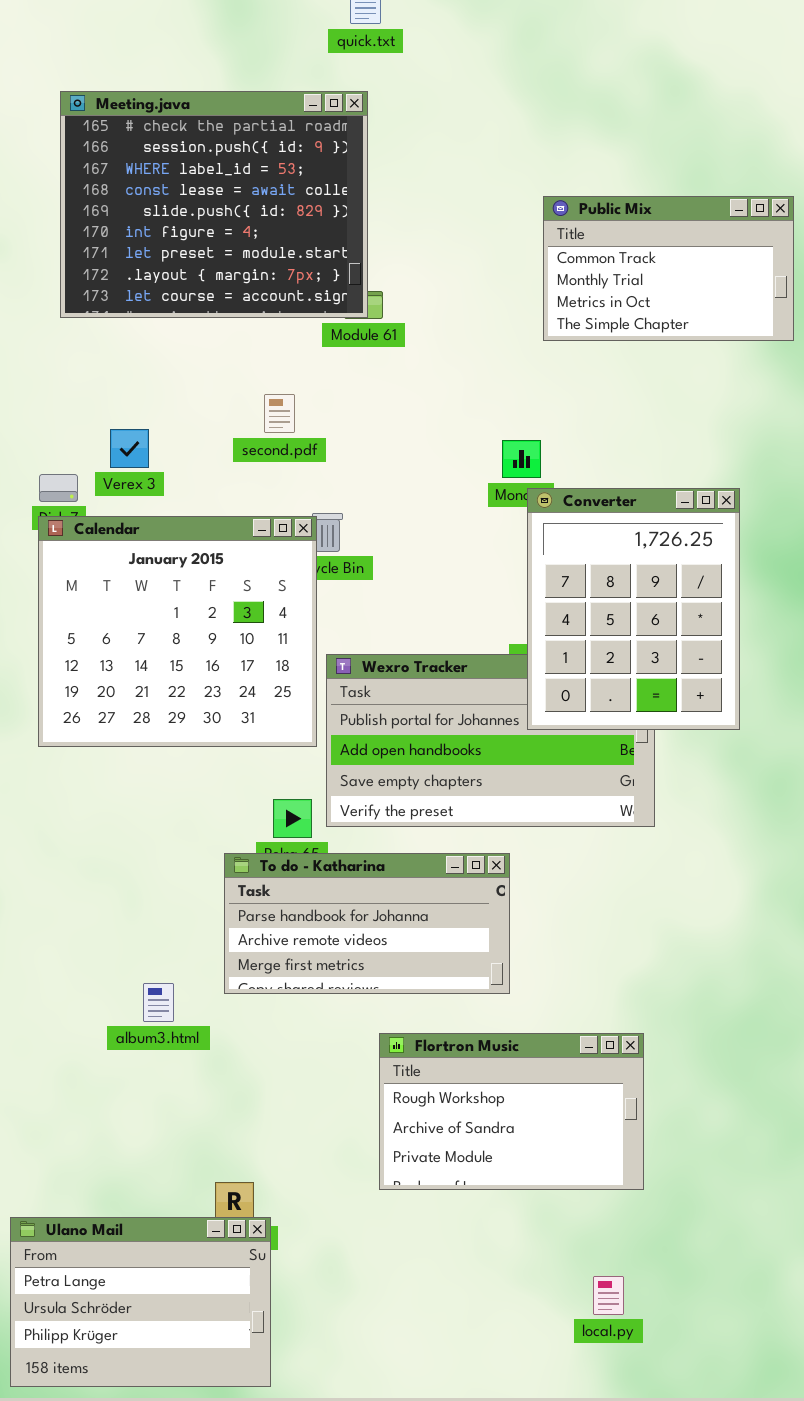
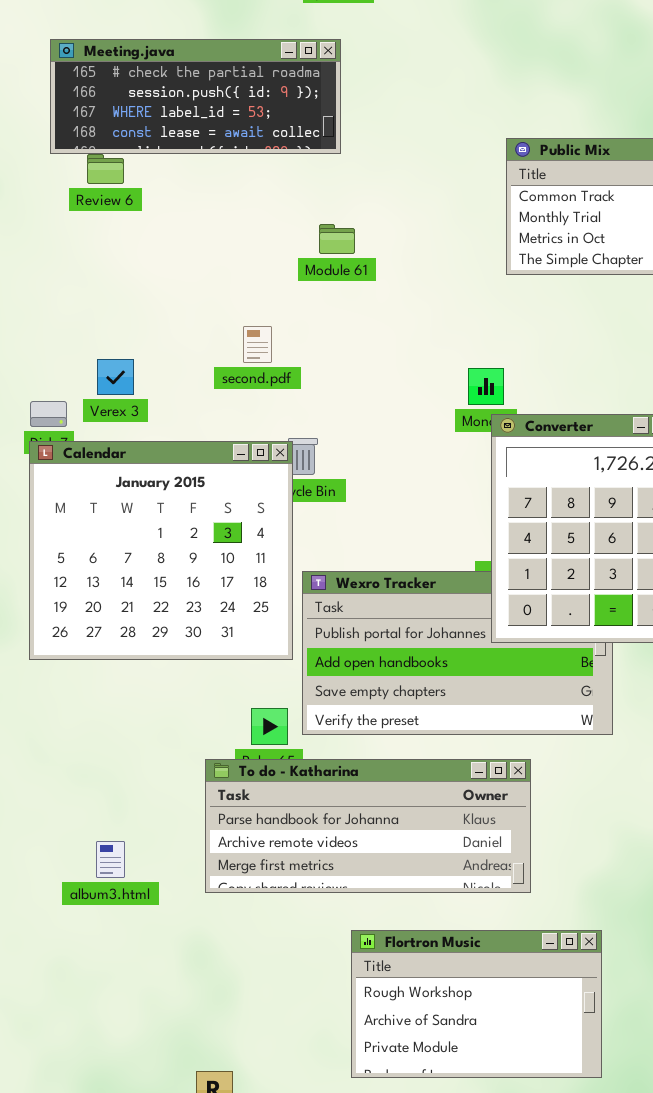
Meeting.java: [60,91,368,318] -> [50,39,341,154], resized
To do - Katharina: [224,853,510,994] -> [205,759,531,893], resized
album3.html: [143,983,174,1022] -> [96,841,125,878], moved

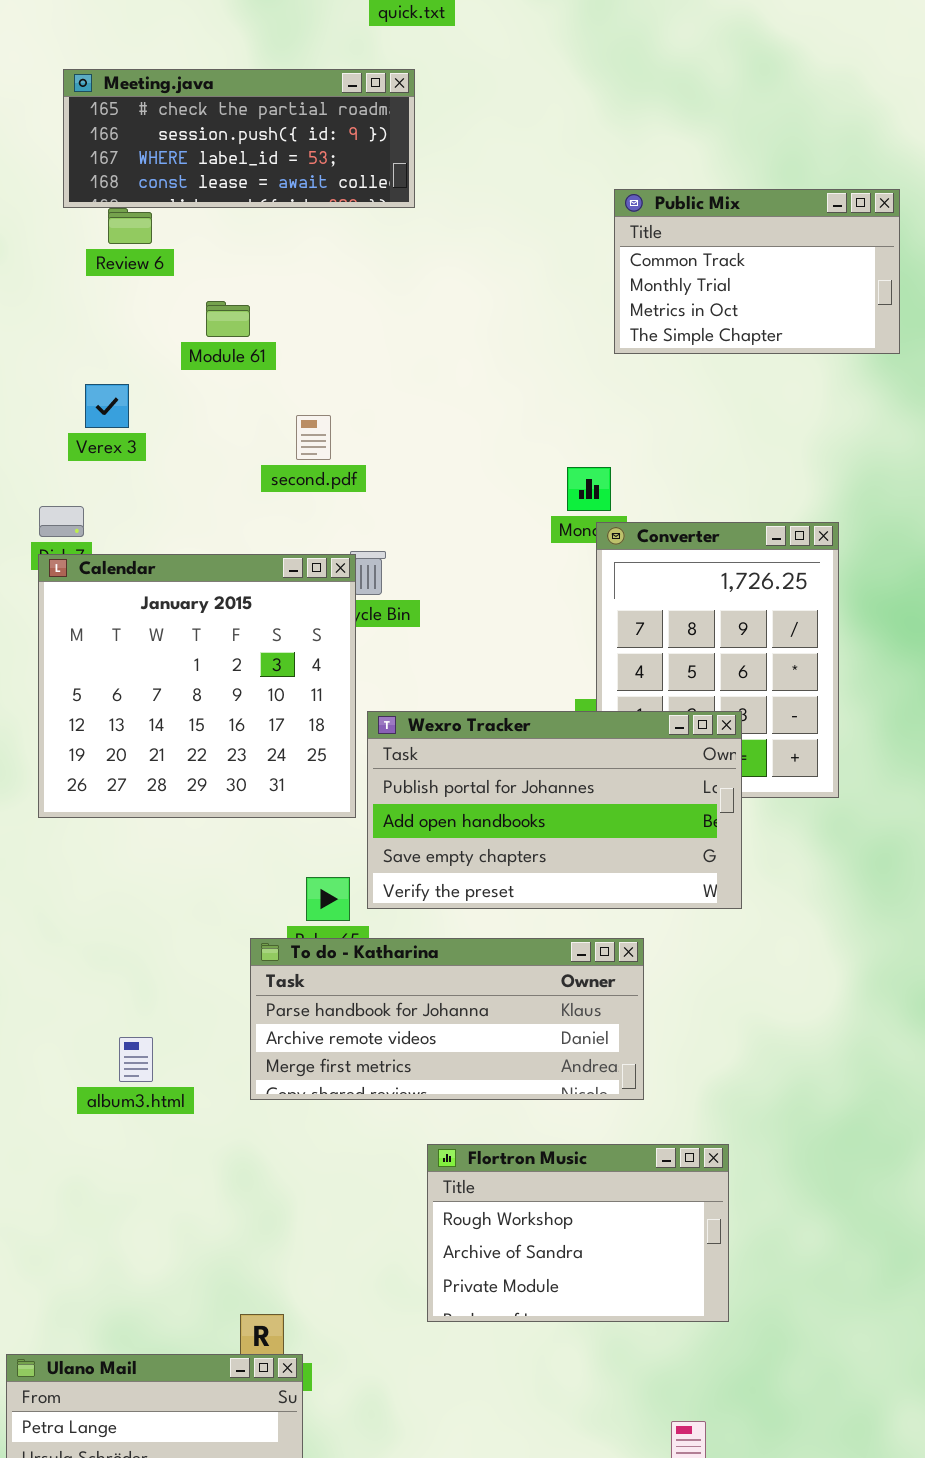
Module 61: [319,224,355,254] -> [206,301,250,337], moved
Verex 3: [97,359,134,395] -> [85,384,129,428], moved
Wexro Tracker: [302,571,613,735] -> [367,711,742,909], raised

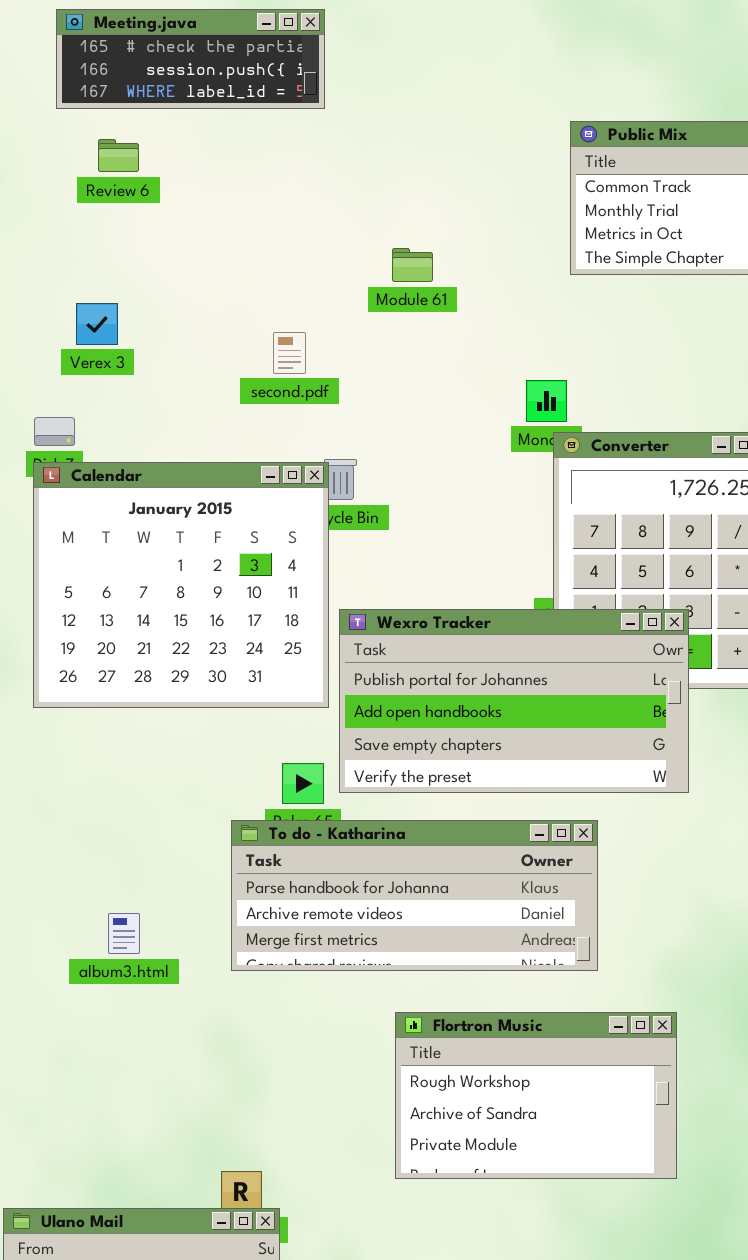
Meeting.java: [63,69,415,208] -> [56,9,325,109], resized
Module 61: [206,301,250,337] -> [392,248,433,282], moved

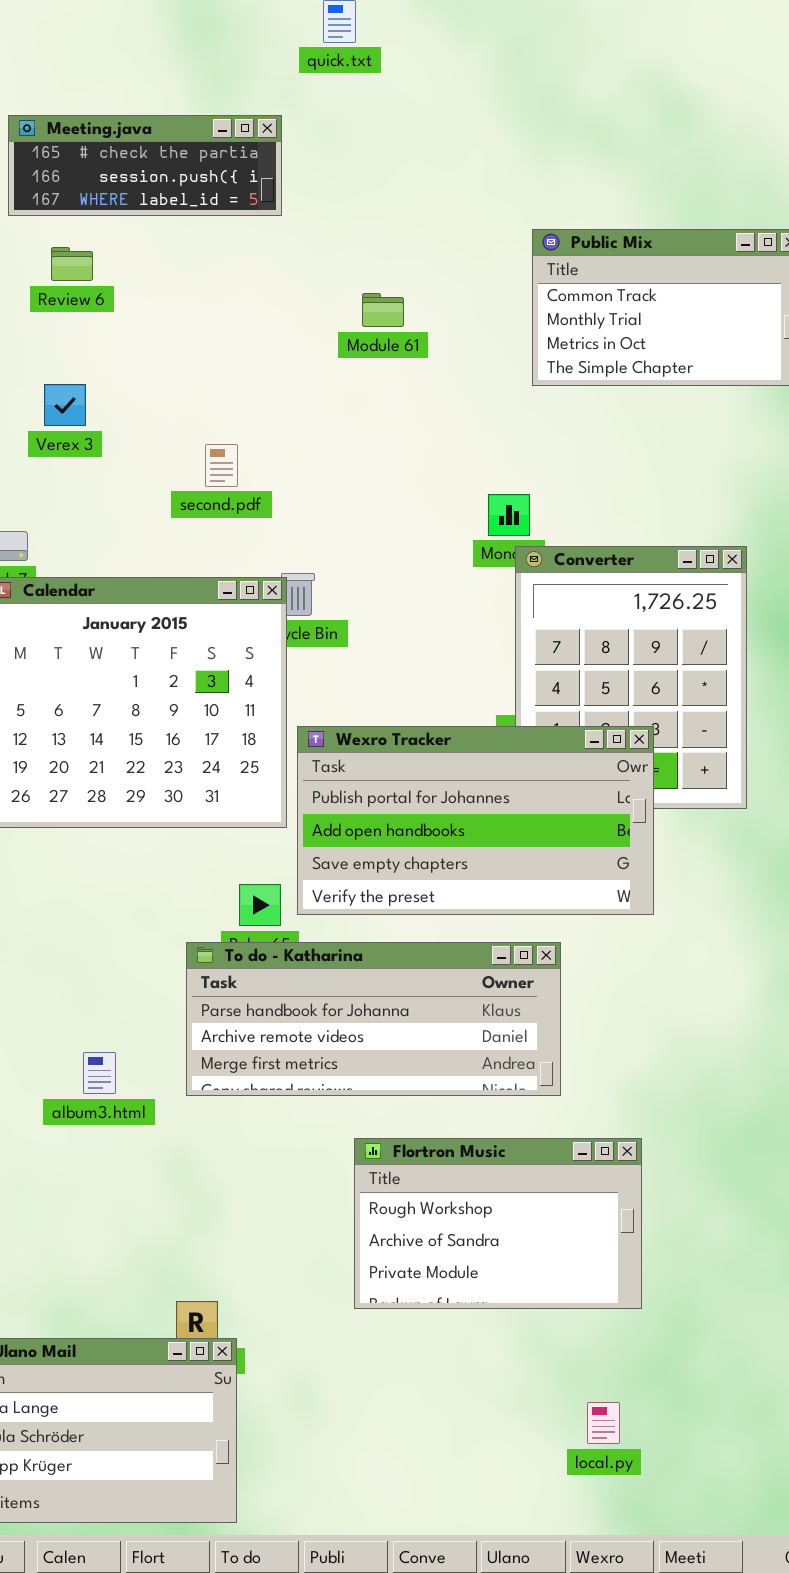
Module 61: [392,248,433,282] -> [362,293,404,327], moved
Verex 3: [76,303,118,345] -> [44,384,86,426], moved
second.pdf: [273,332,306,374] -> [205,444,238,487], moved
album3.html: [108,913,140,954] -> [83,1052,116,1094], moved

